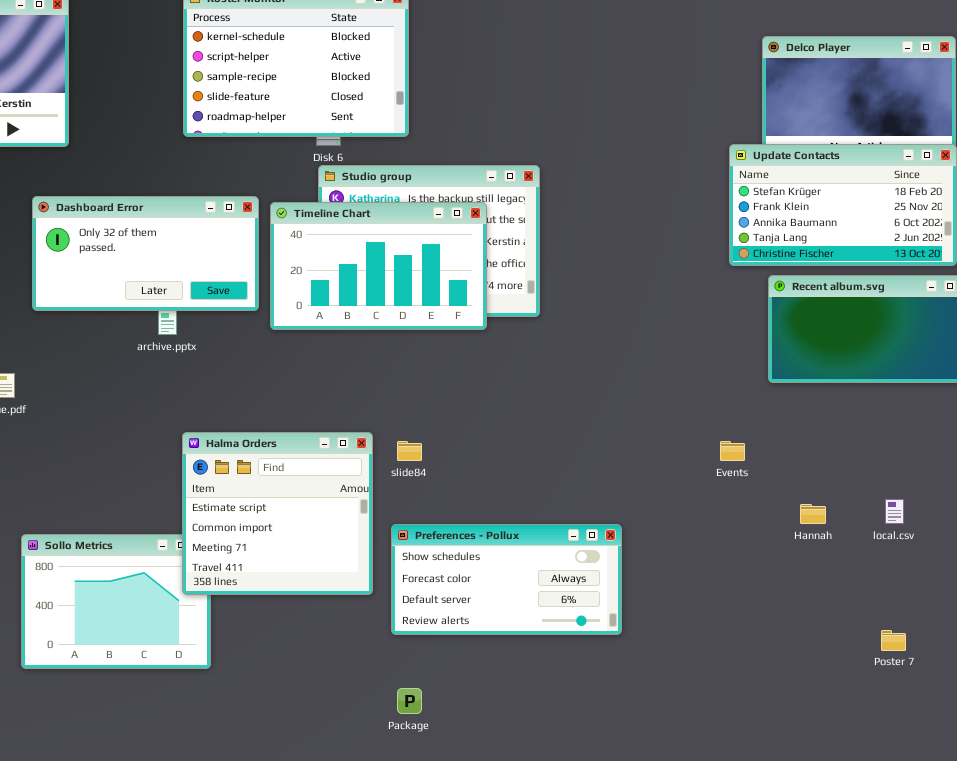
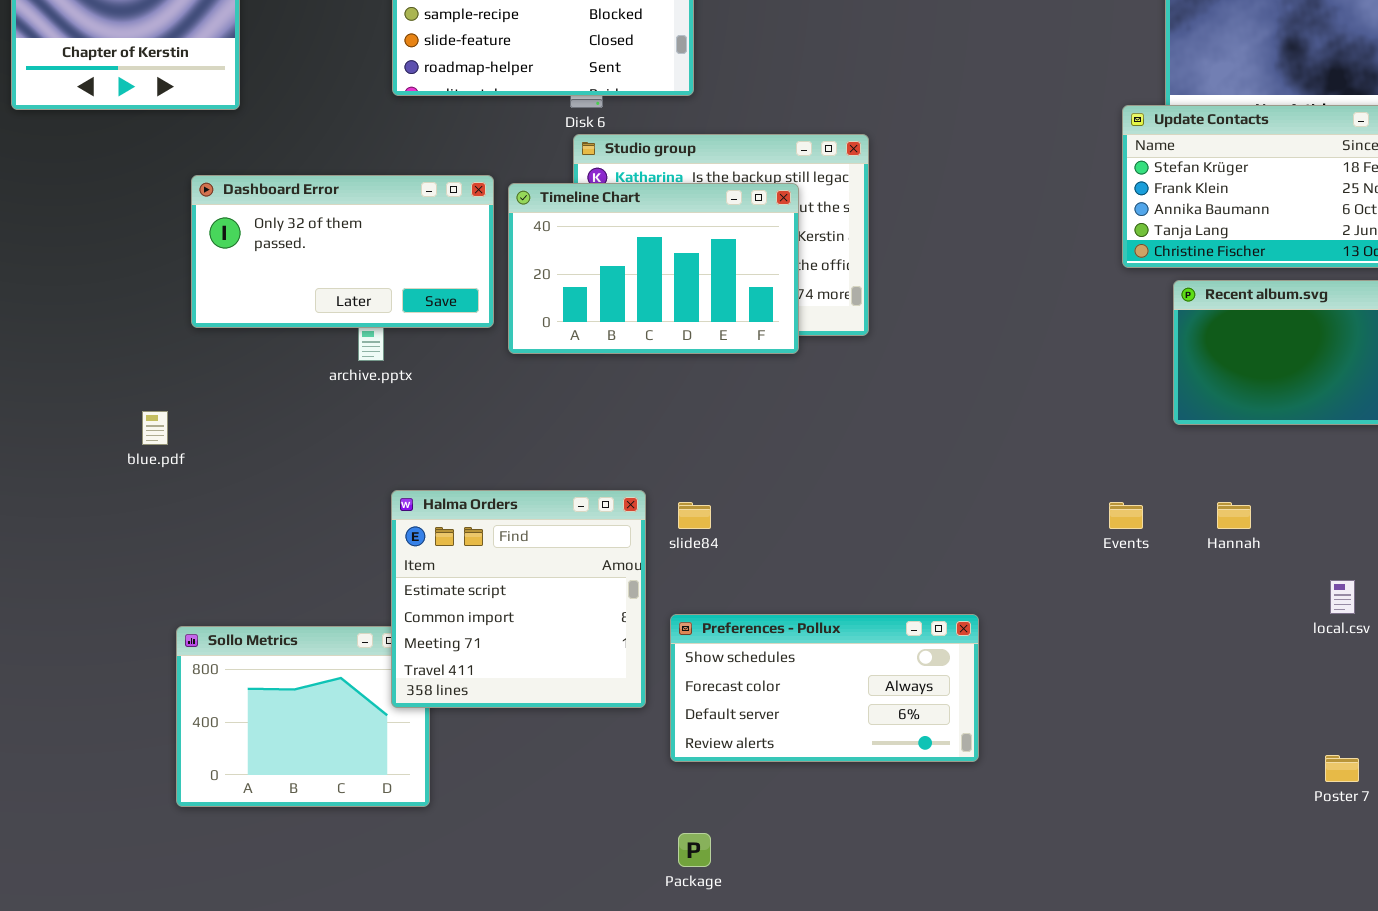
Hannah: [800,504,826,524] -> [1217,502,1251,529], moved

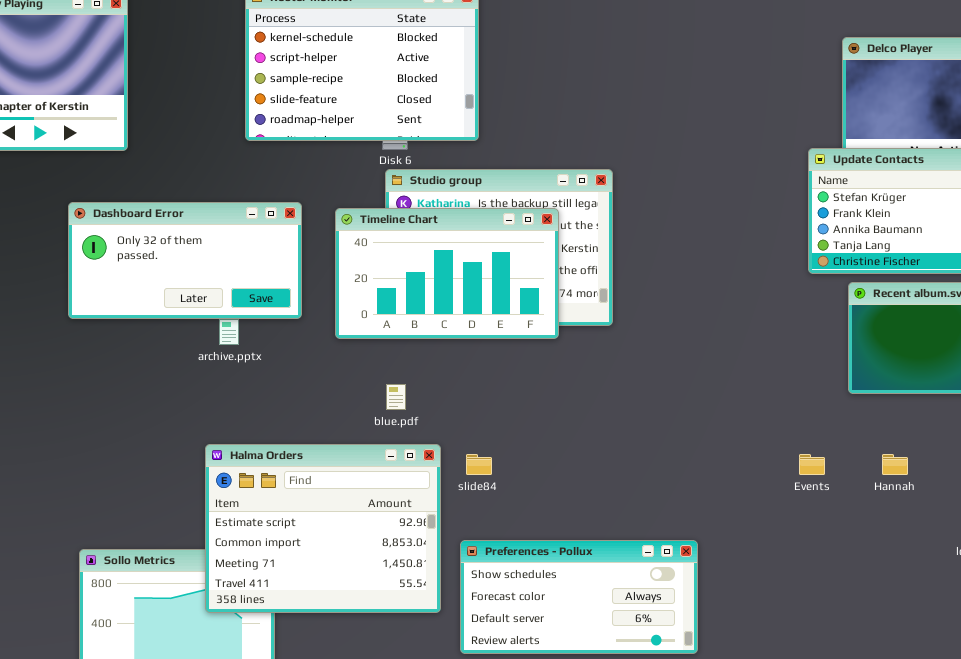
Dashboard Error: [191,175,494,328] -> [68,202,302,319], moved
blue.pdf: [142,411,168,445] -> [386,384,406,410], moved
Halma Orders: [391,490,646,708] -> [205,444,441,613], resized

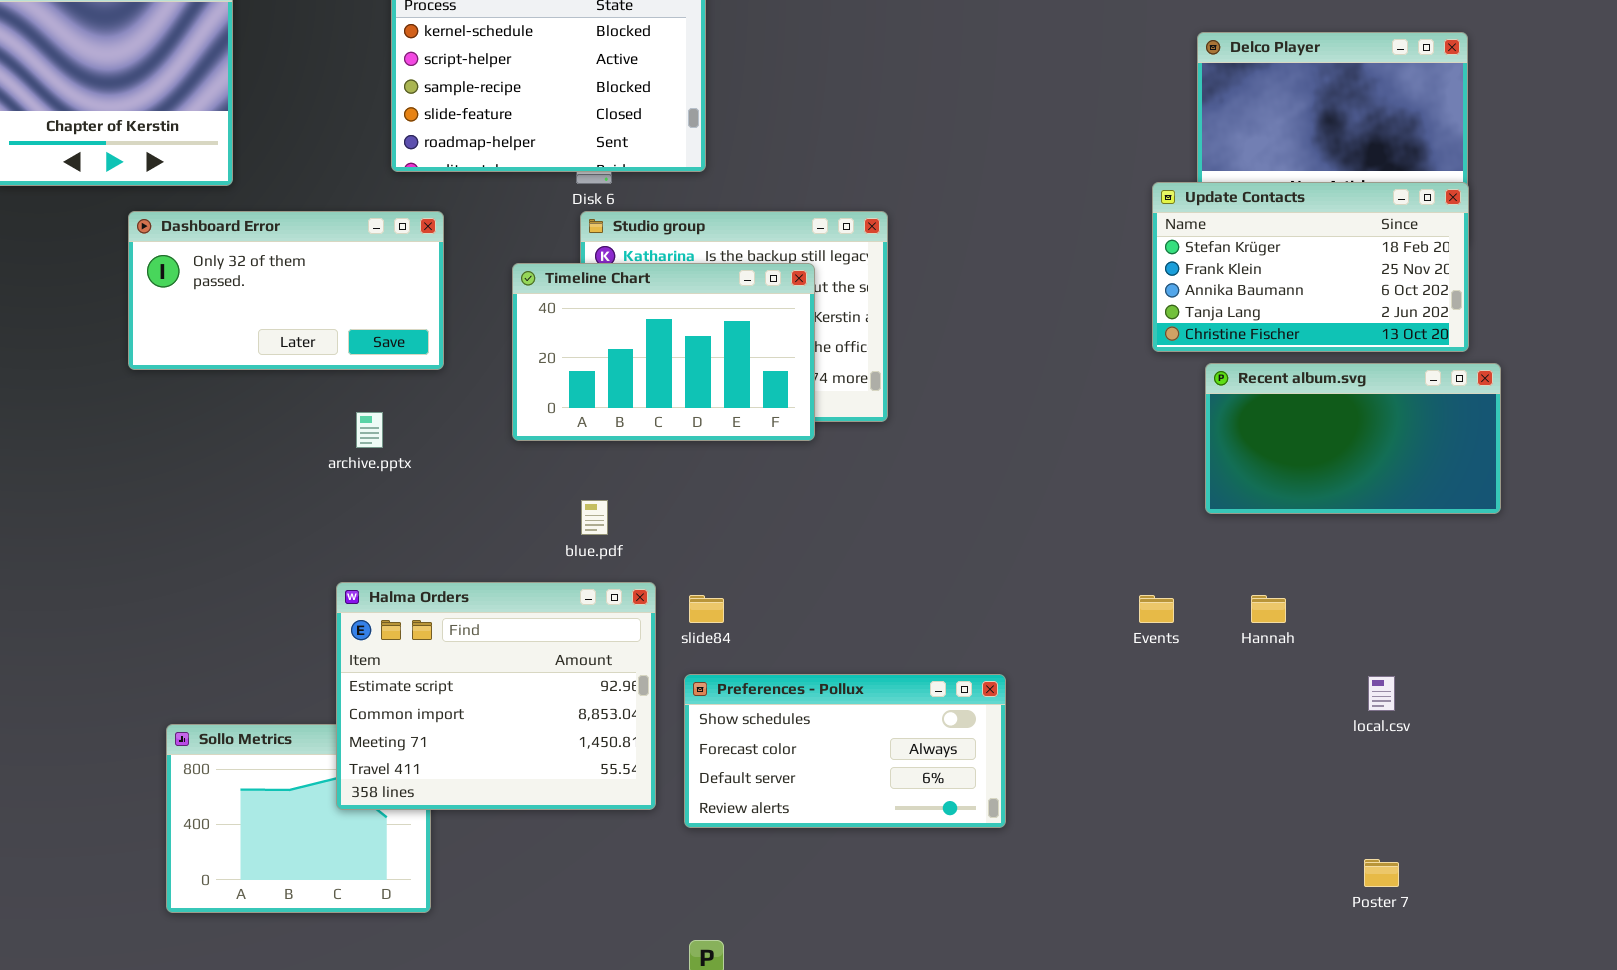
Dashboard Error: [68,202,302,319] -> [128,211,444,370], moved
Preferences - Pollux: [460,540,698,654] -> [684,674,1006,828], moved

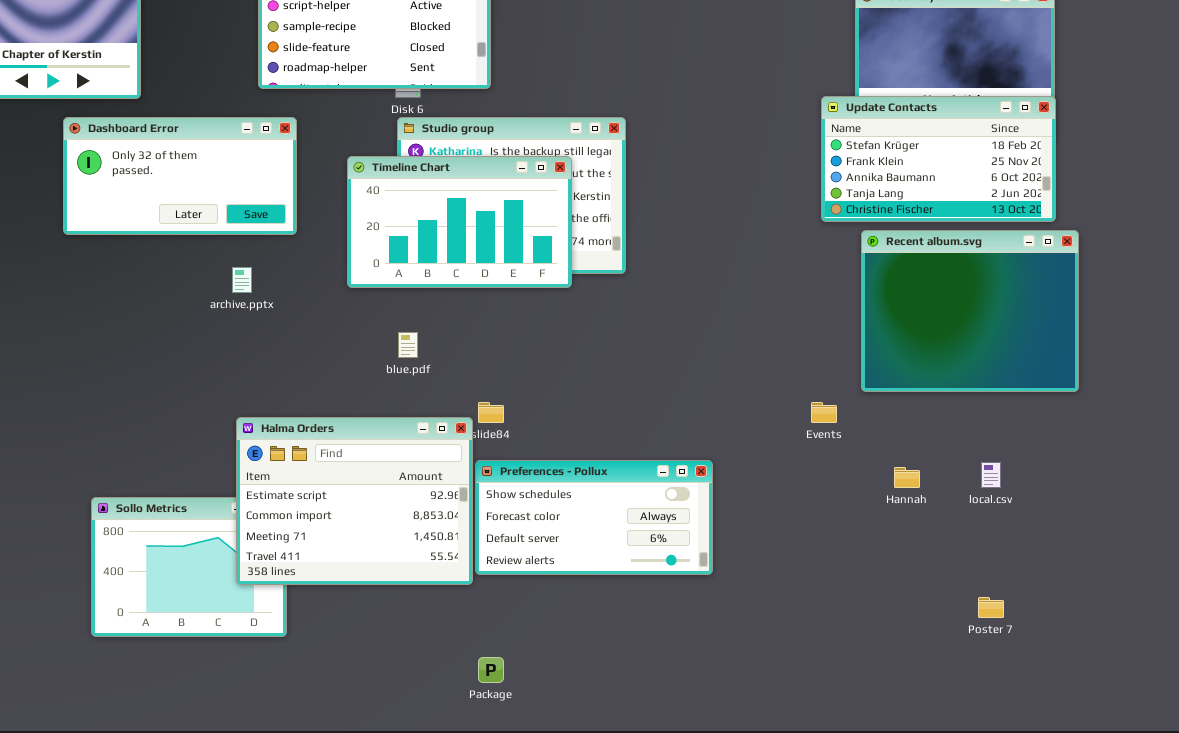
Recent album.svg: [1205,363,1501,514] -> [861,230,1079,392], resized
Halma Orders: [336,582,656,810] -> [236,417,473,585], moved
Hannah: [1251,595,1286,623] -> [894,467,920,488], moved

